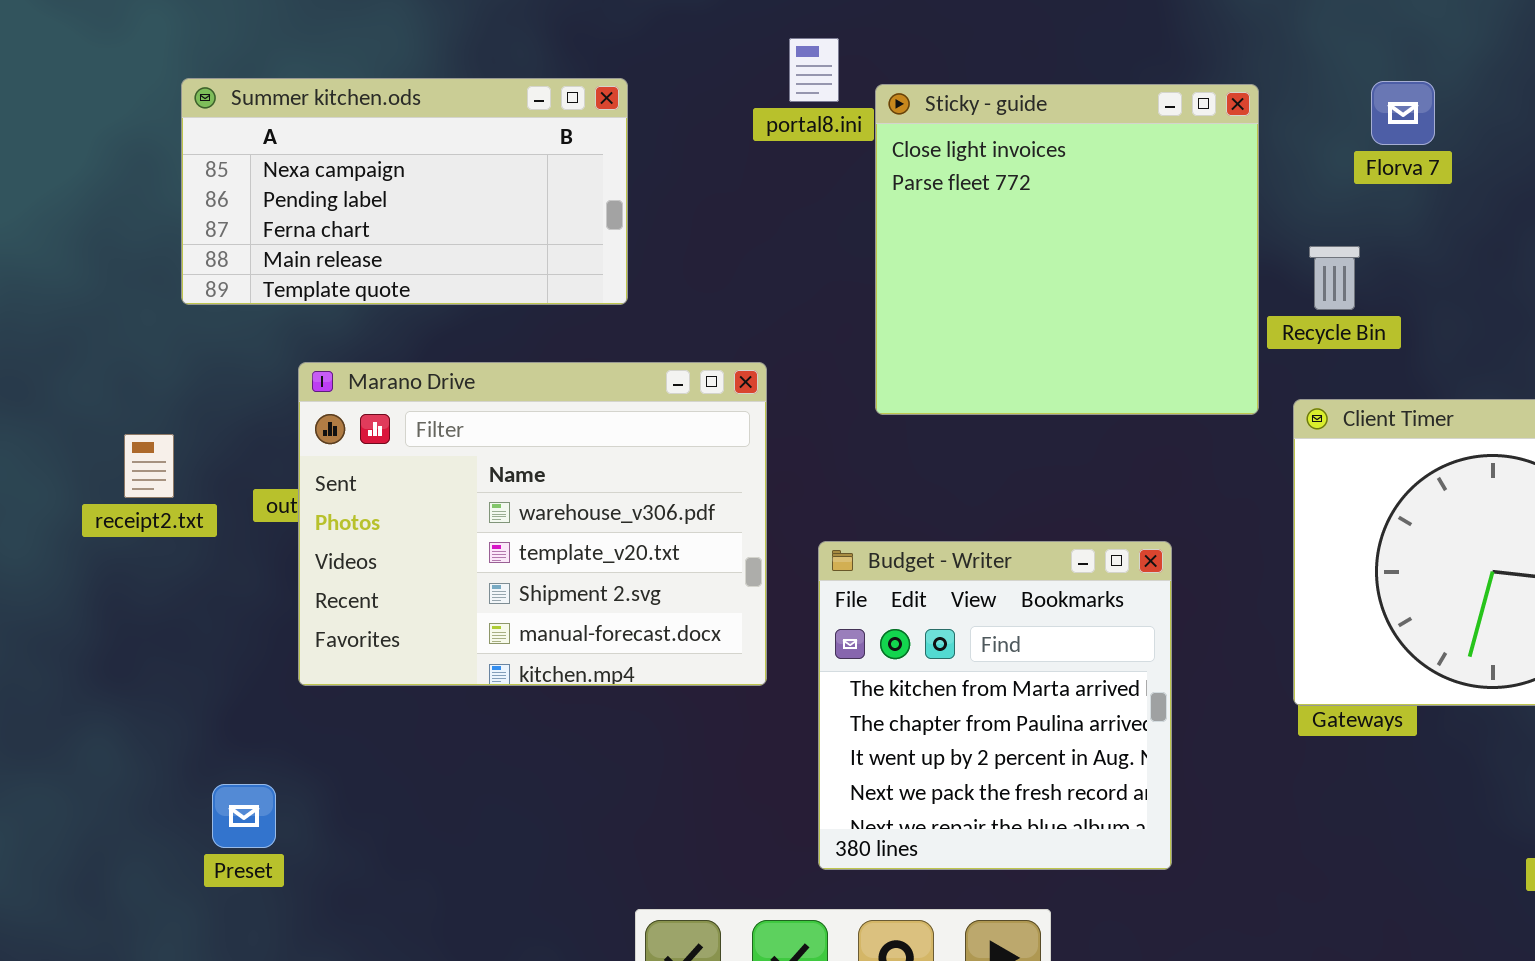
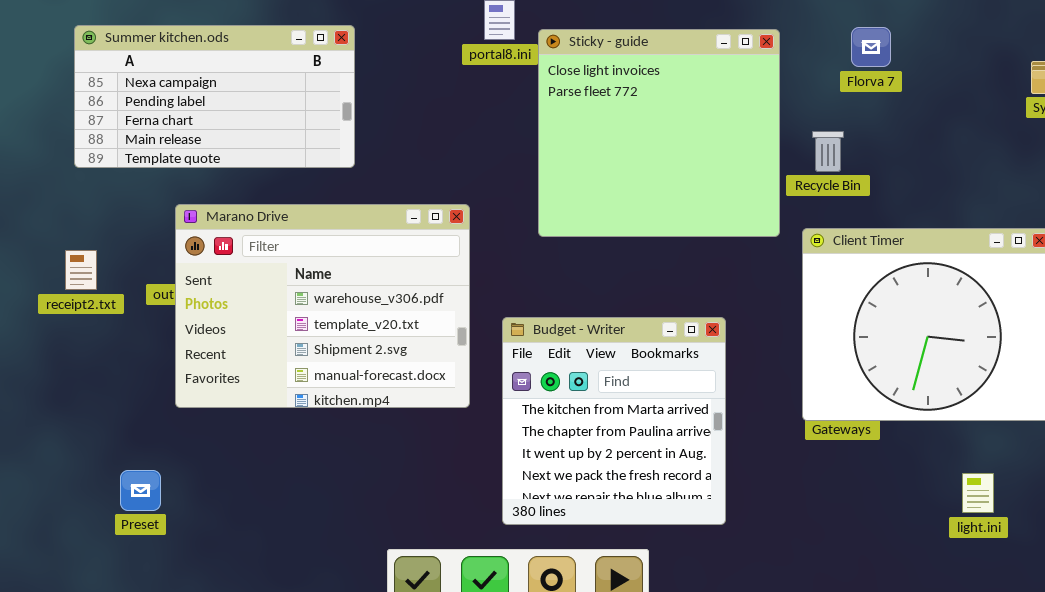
Summer kitchen.ods: [181,78,628,305] -> [74,25,355,168], moved

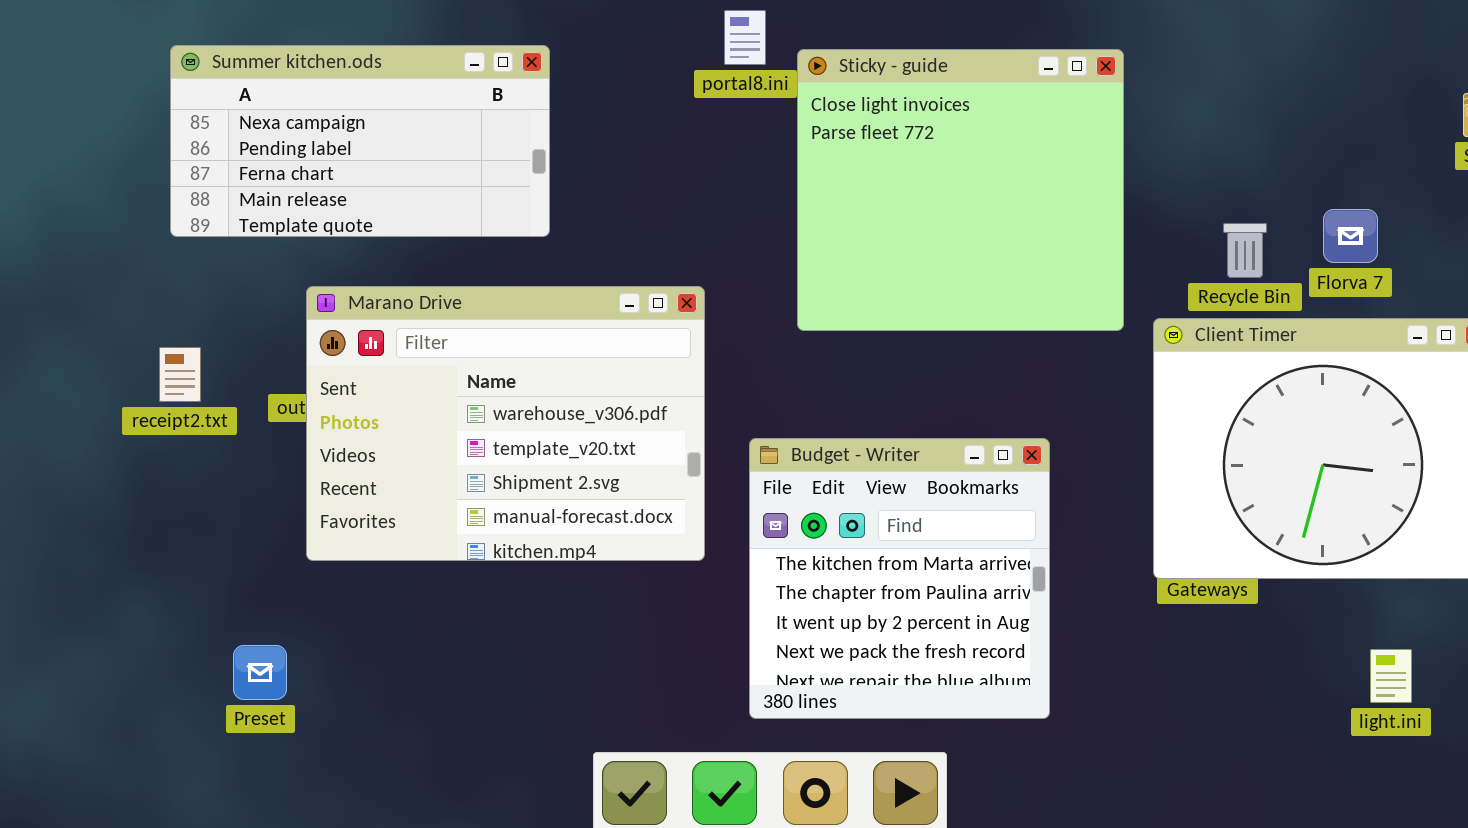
Florva 7: [851,27,891,67] -> [1323,209,1378,263], moved
Recycle Bin: [812,131,844,172] -> [1223,223,1267,278], moved

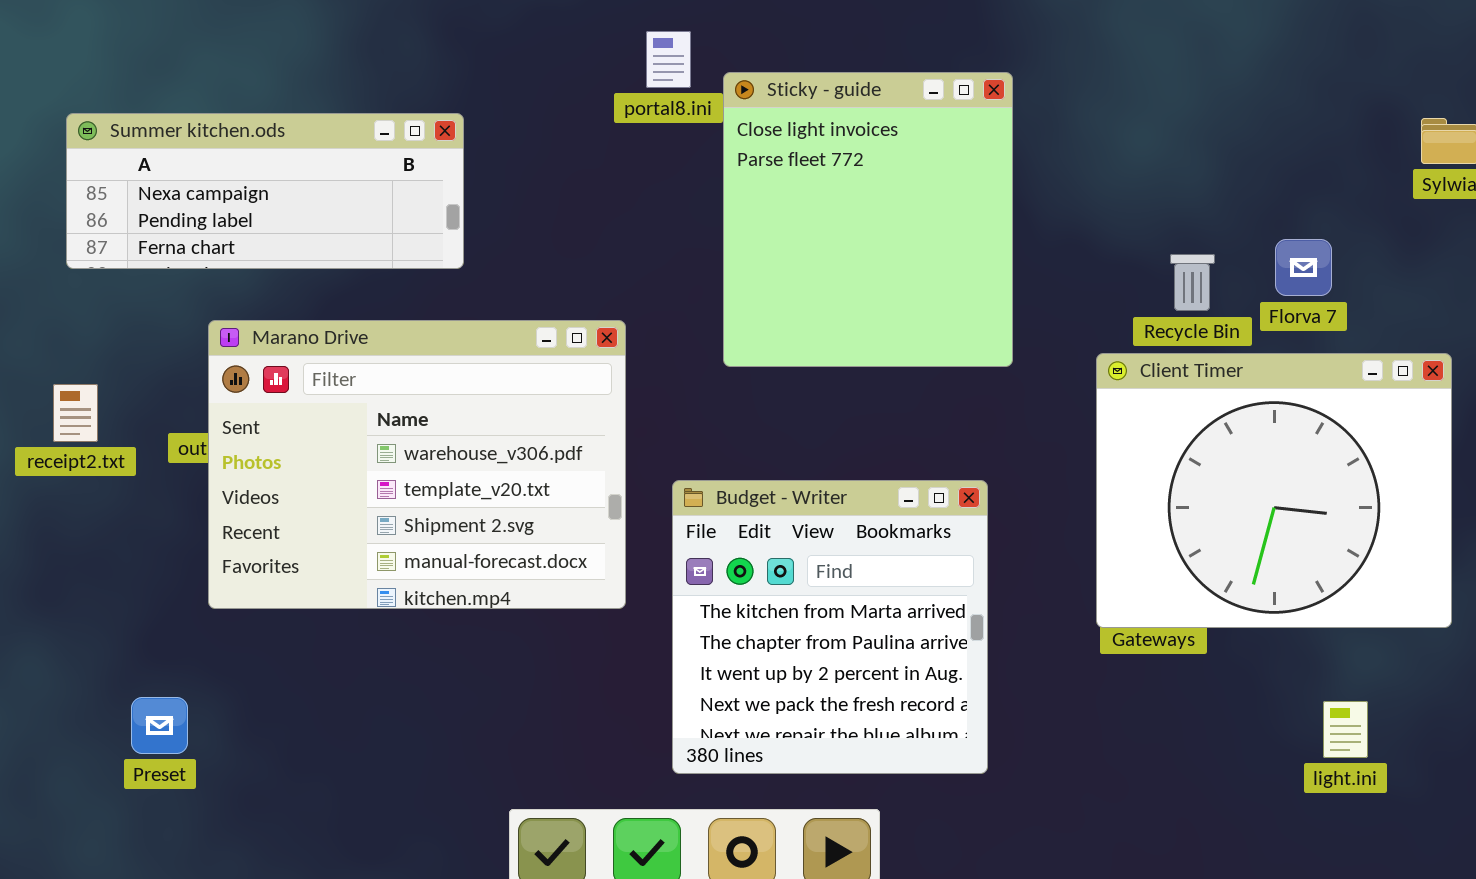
Summer kitchen.ods: [170,45,550,237] -> [66,113,464,269], resized
Sticky - guide: [797,49,1124,331] -> [723,72,1013,367], resized

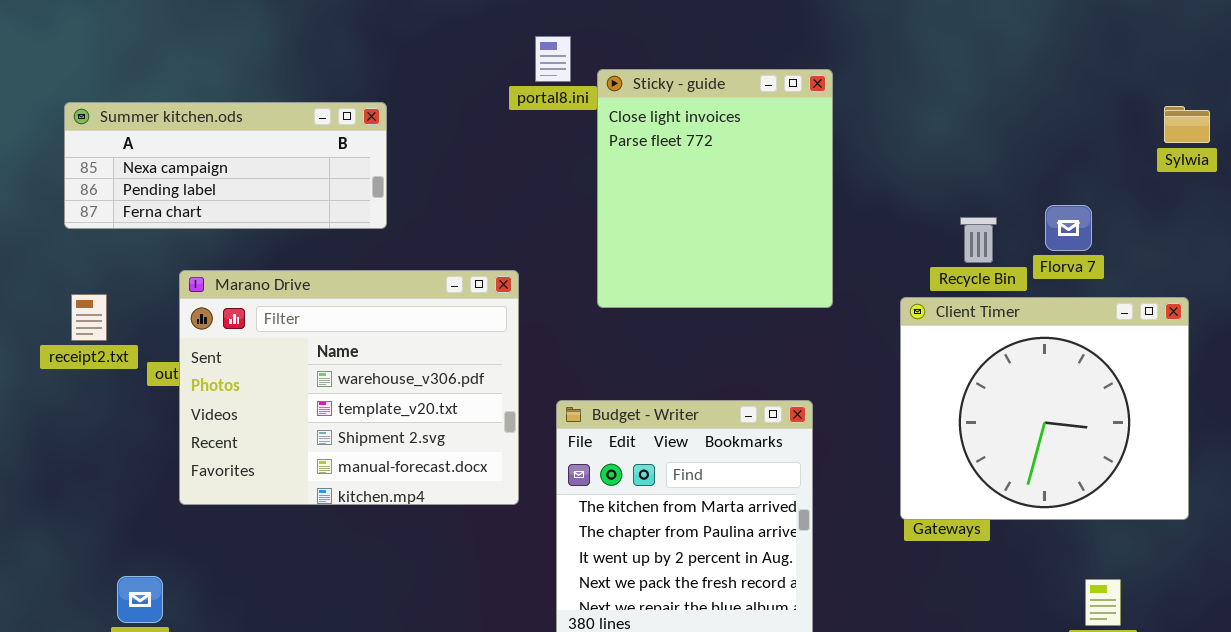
receipt2.txt: [53,384,98,442] -> [71,294,107,341], moved

